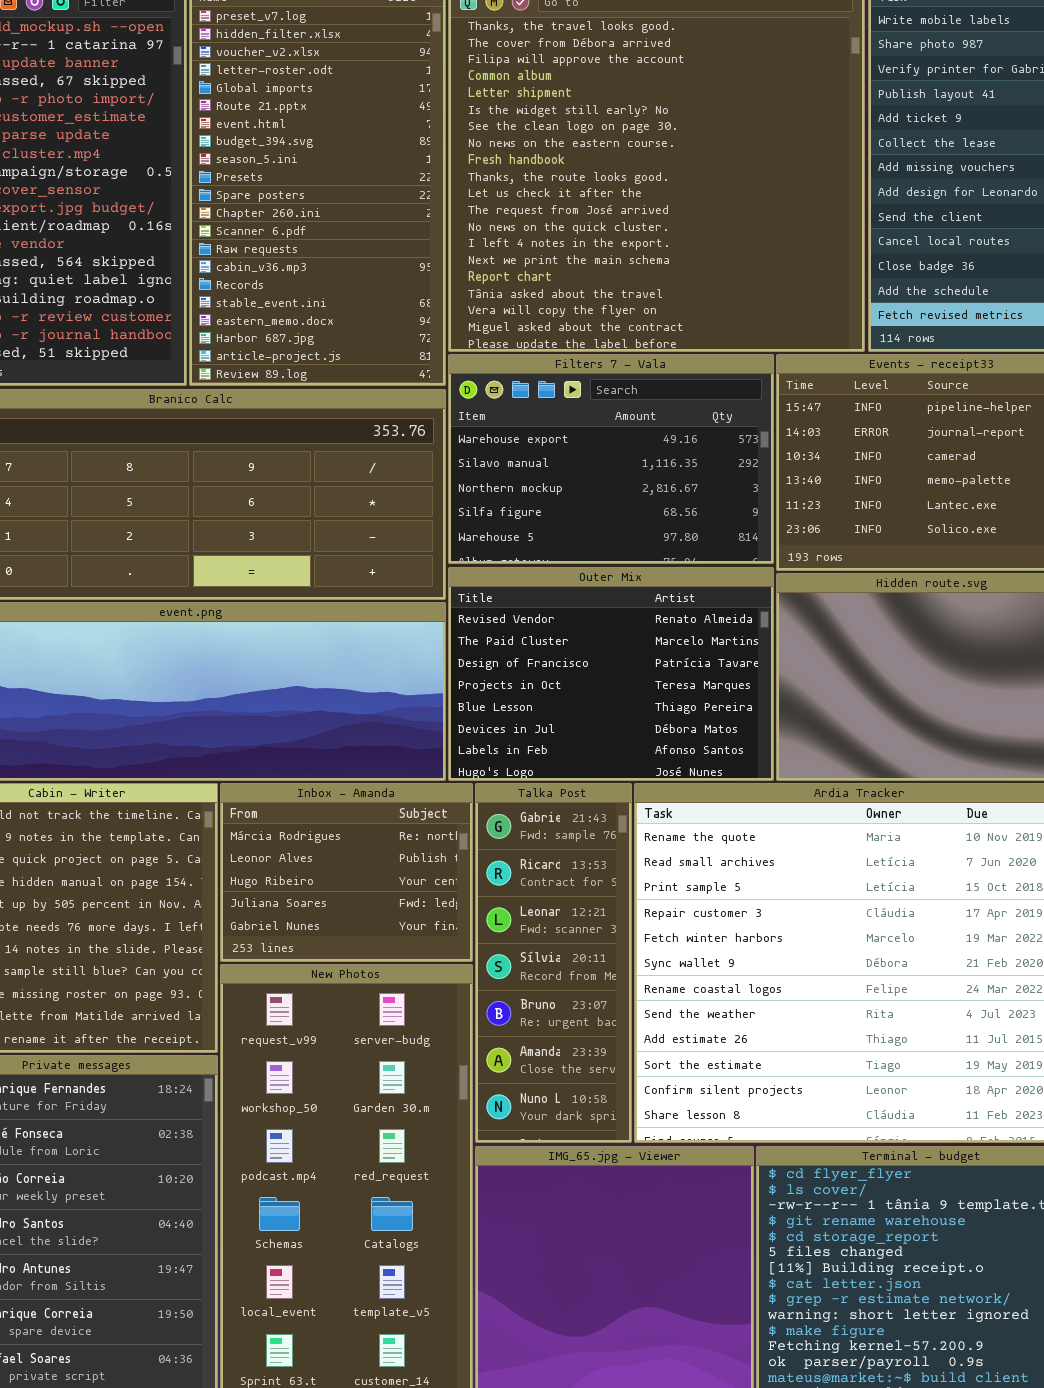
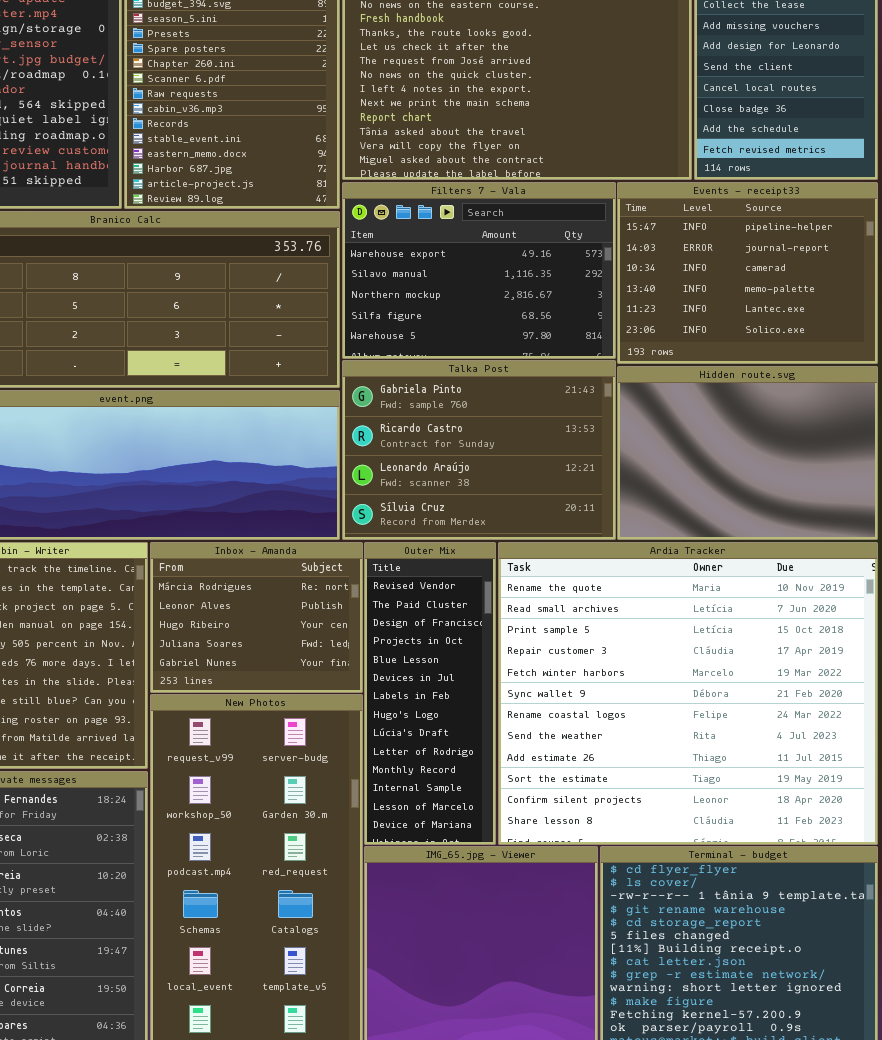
Outer Mix: [448,567,774,781] -> [364,542,496,845], moved, resized
Talka Post: [475,783,632,1143] -> [342,360,616,540], moved, resized

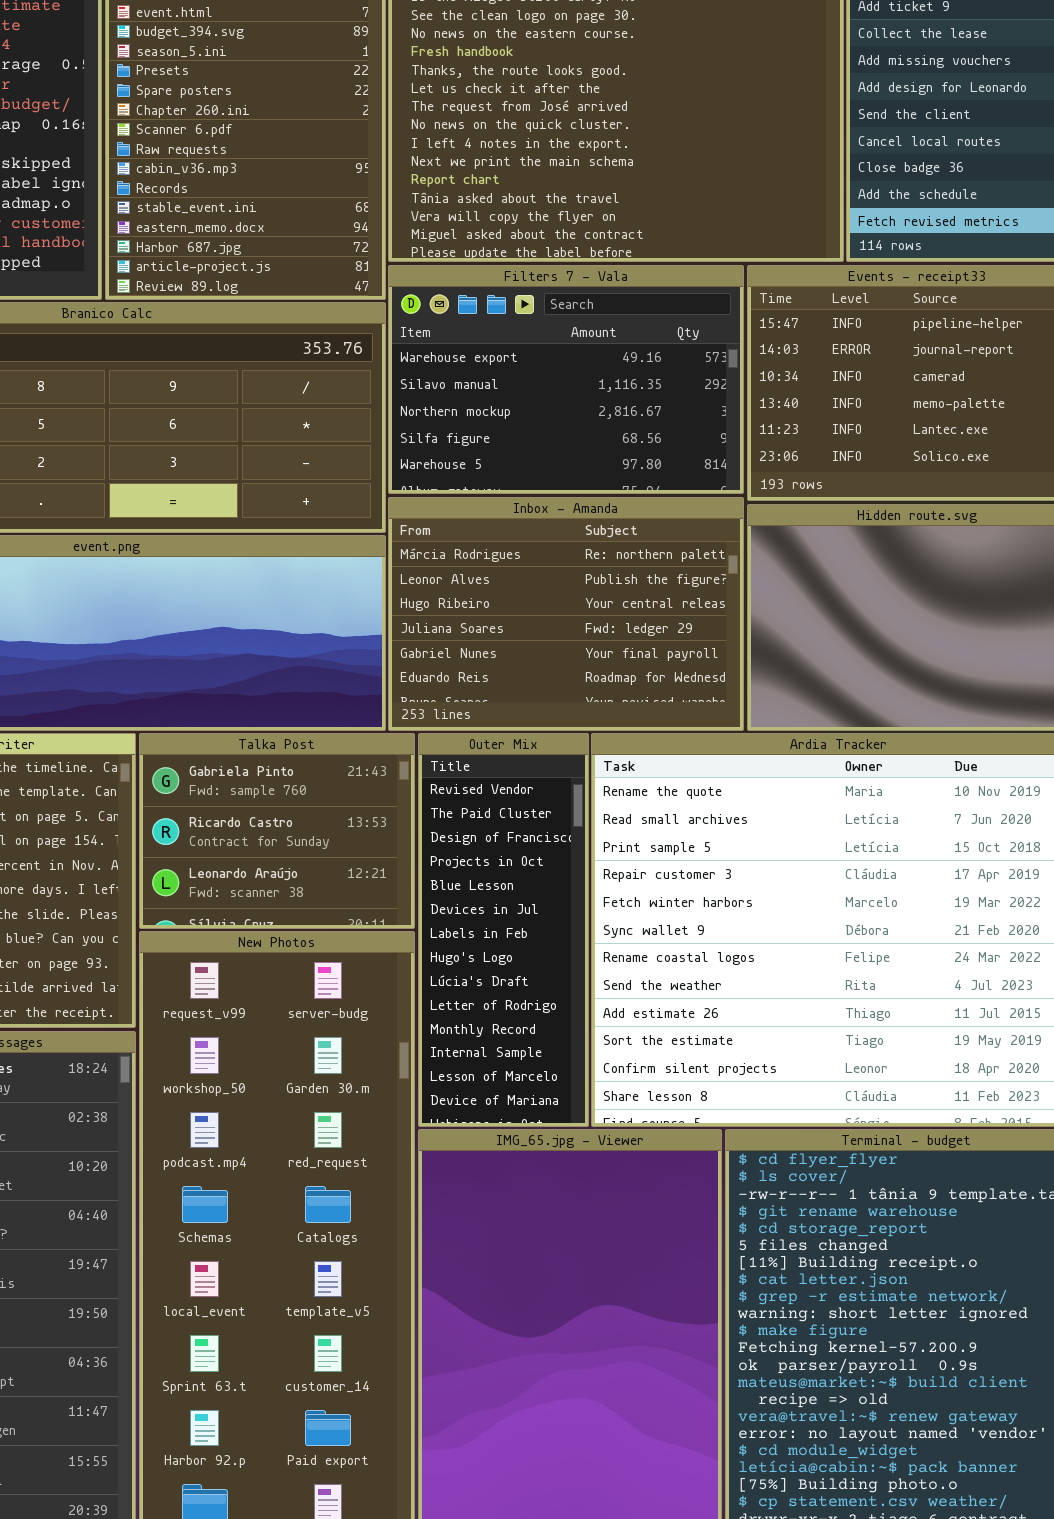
Talka Post: [342,360,616,540] -> [139,733,415,929], moved, resized
Inbox - Amanda: [150,542,363,693] -> [388,497,744,731], moved, resized

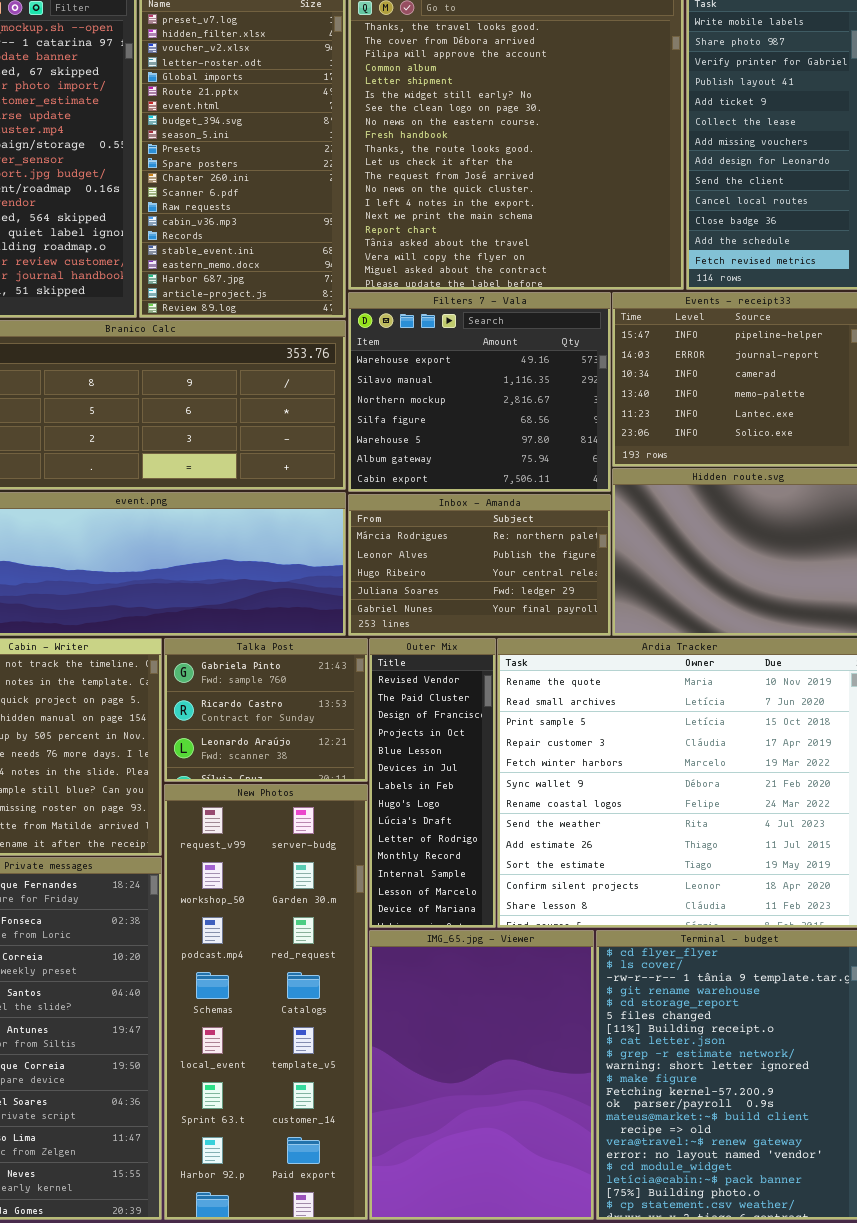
Filters 7 - Vala: [388,265,744,494] -> [348,292,611,492], resized
Inbox - Amanda: [388,497,744,731] -> [348,494,611,636], resized

